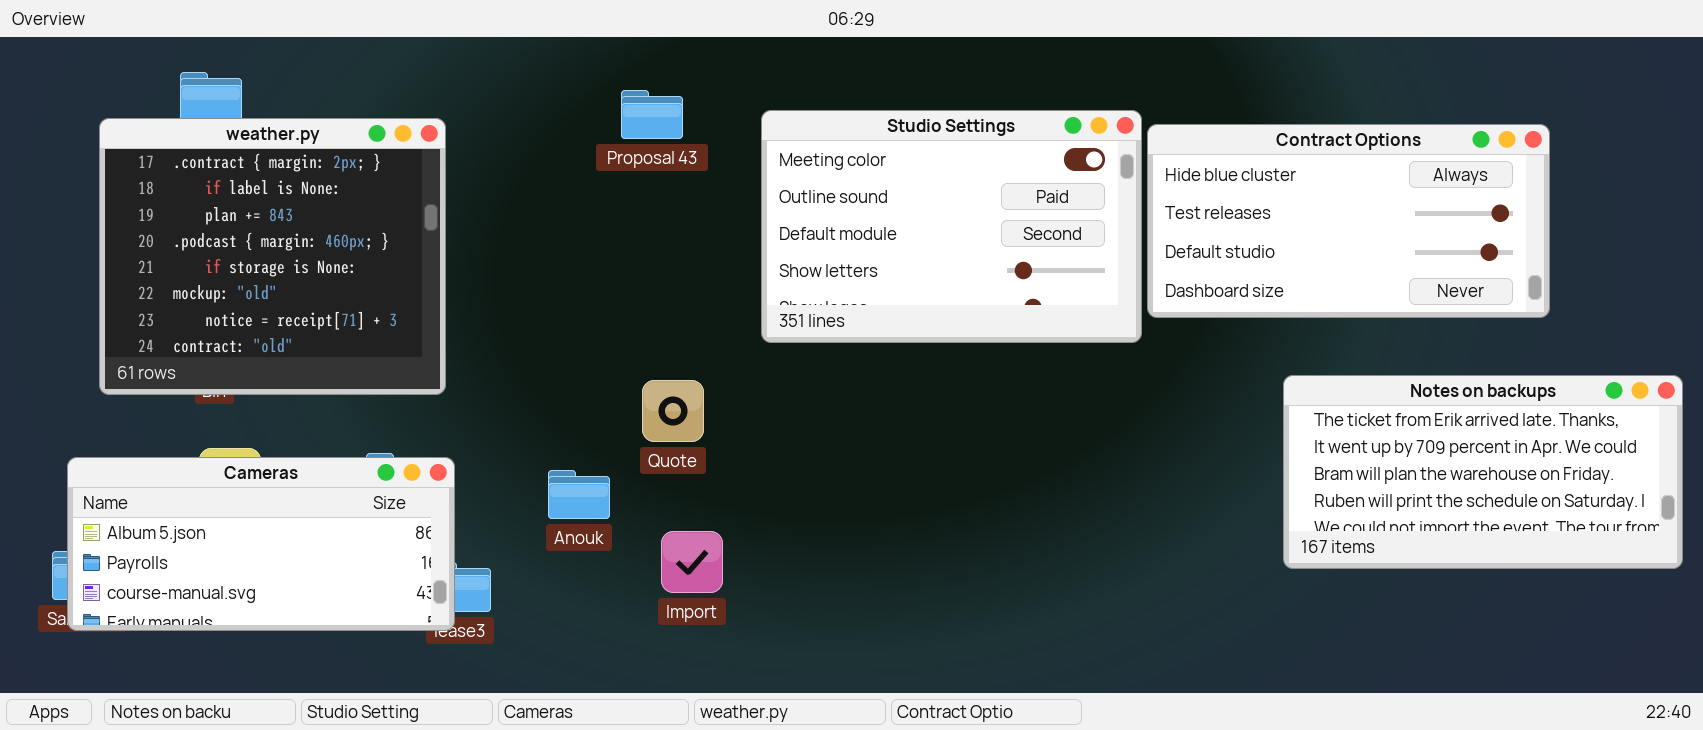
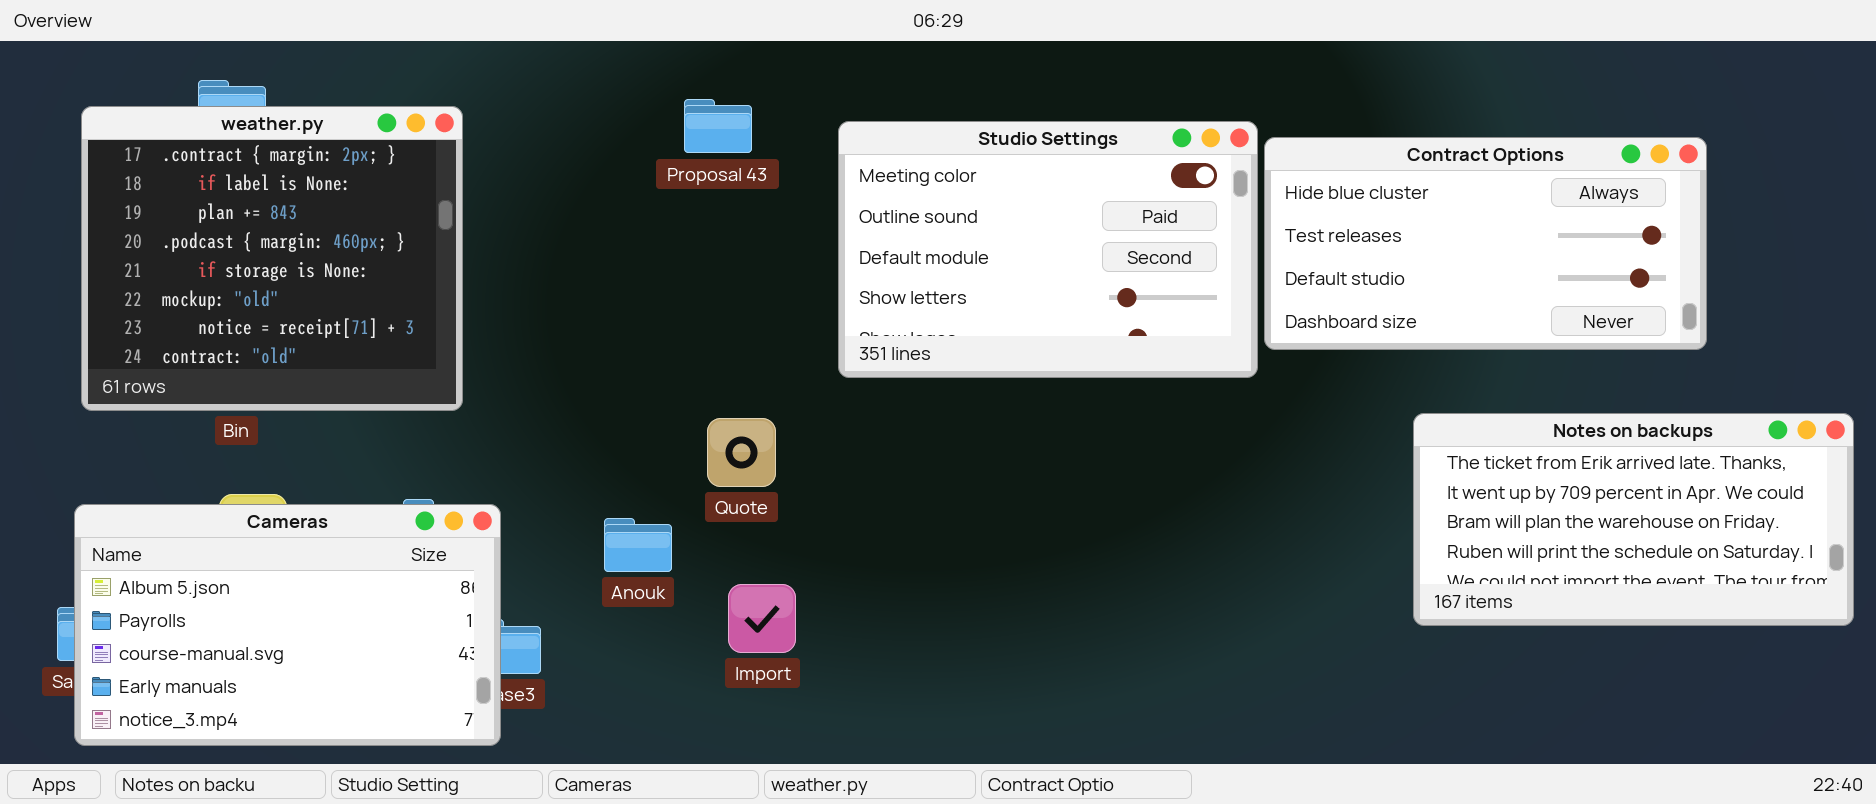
weather.py: [99,118,446,395] -> [81,106,463,411], moved
Cameras: [67,457,455,631] -> [74,504,501,746], resized

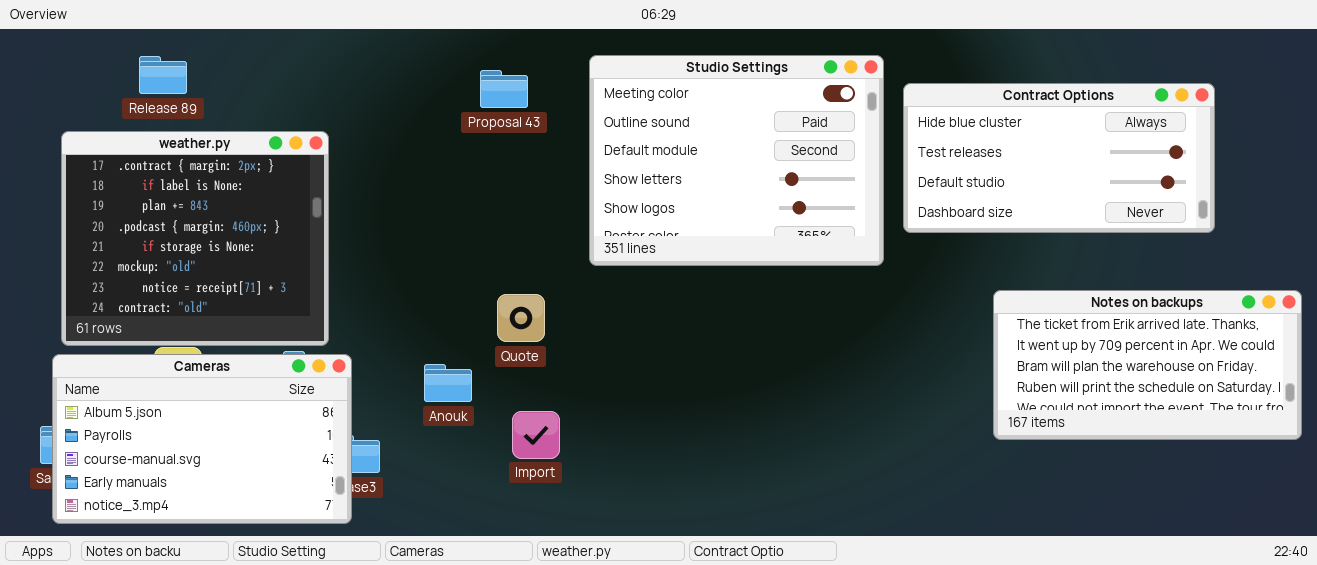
weather.py: [81,106,463,411] -> [61,131,329,346], moved
Studio Settings: [838,121,1258,378] -> [589,55,884,266], resized
Contract Options: [1264,137,1707,350] -> [903,83,1215,233], moved

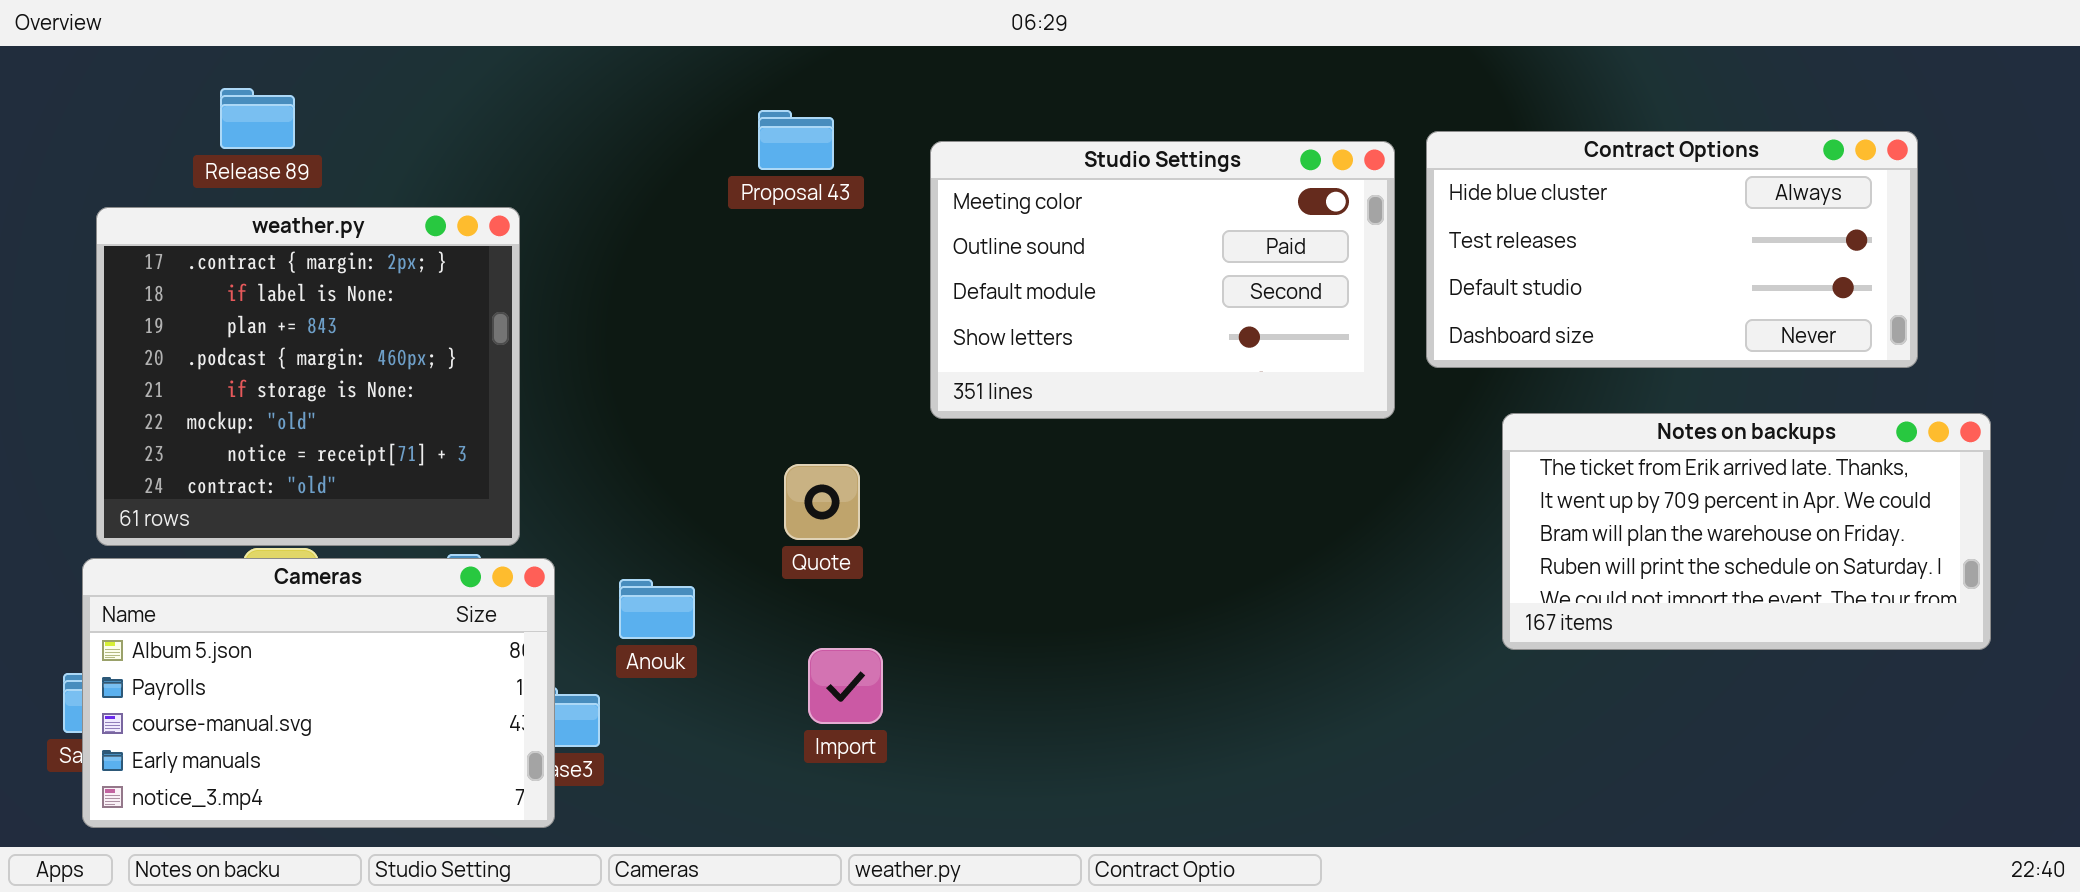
Studio Settings: [589,55,884,266] -> [930,141,1395,419], resized
Notes on backups: [993,290,1302,440] -> [1502,413,1991,650], moved
Anouk: [424,364,472,402] -> [619,579,695,639], moved

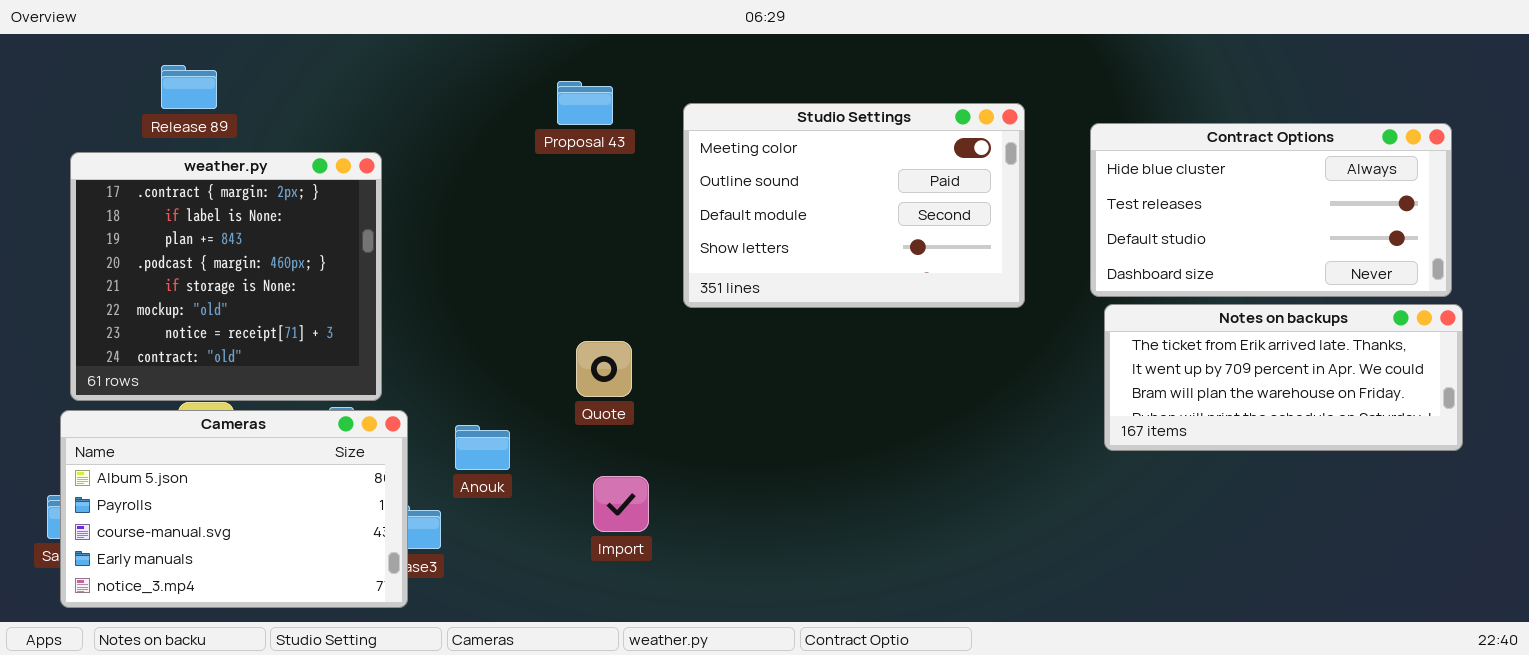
Contract Options: [1426,131,1918,368] -> [1090,123,1452,297], moved
Notes on backups: [1502,413,1991,650] -> [1104,304,1463,451], resized

